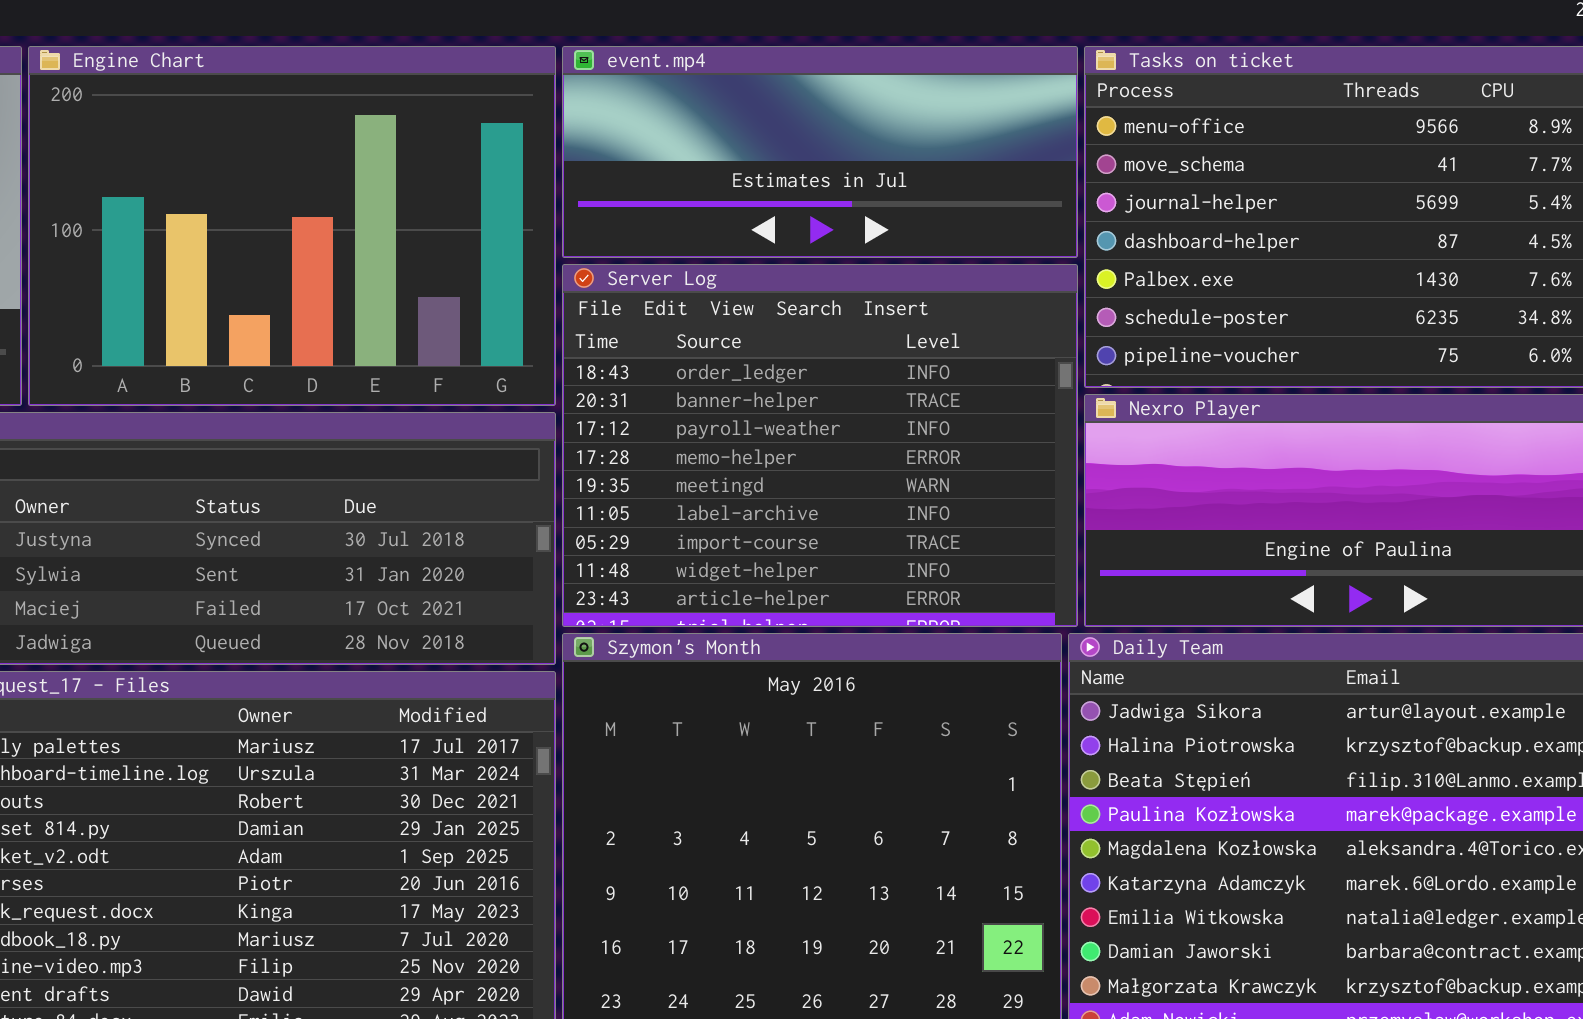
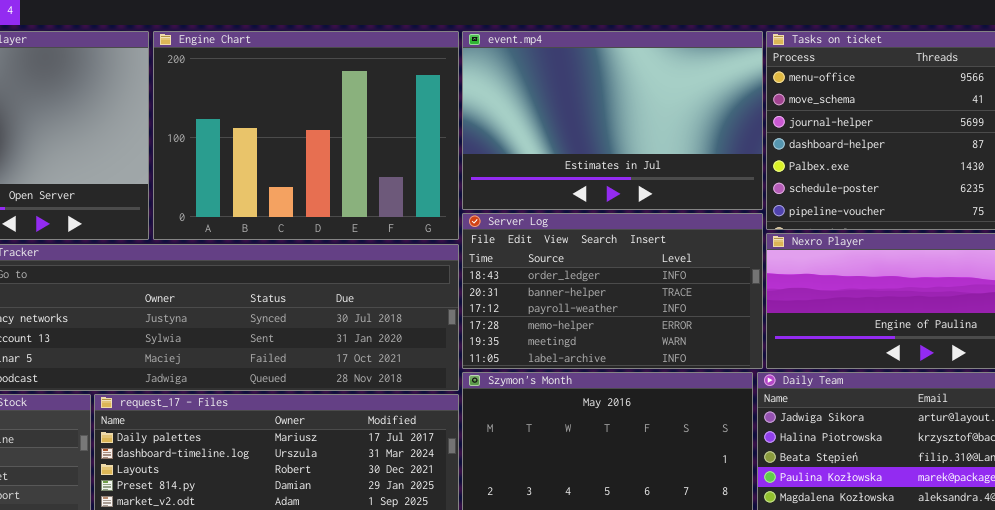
event.mp4: [562,46,1078,258] -> [462,31,763,210], resized
Server Log: [562,264,1078,627] -> [462,213,763,369], resized

